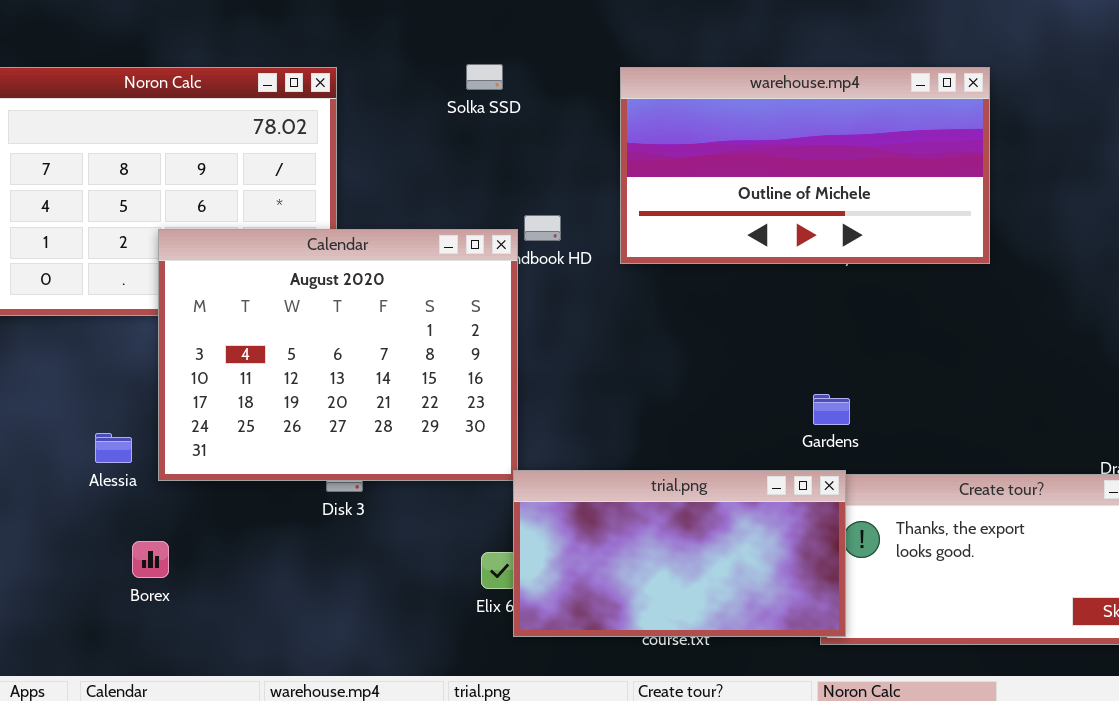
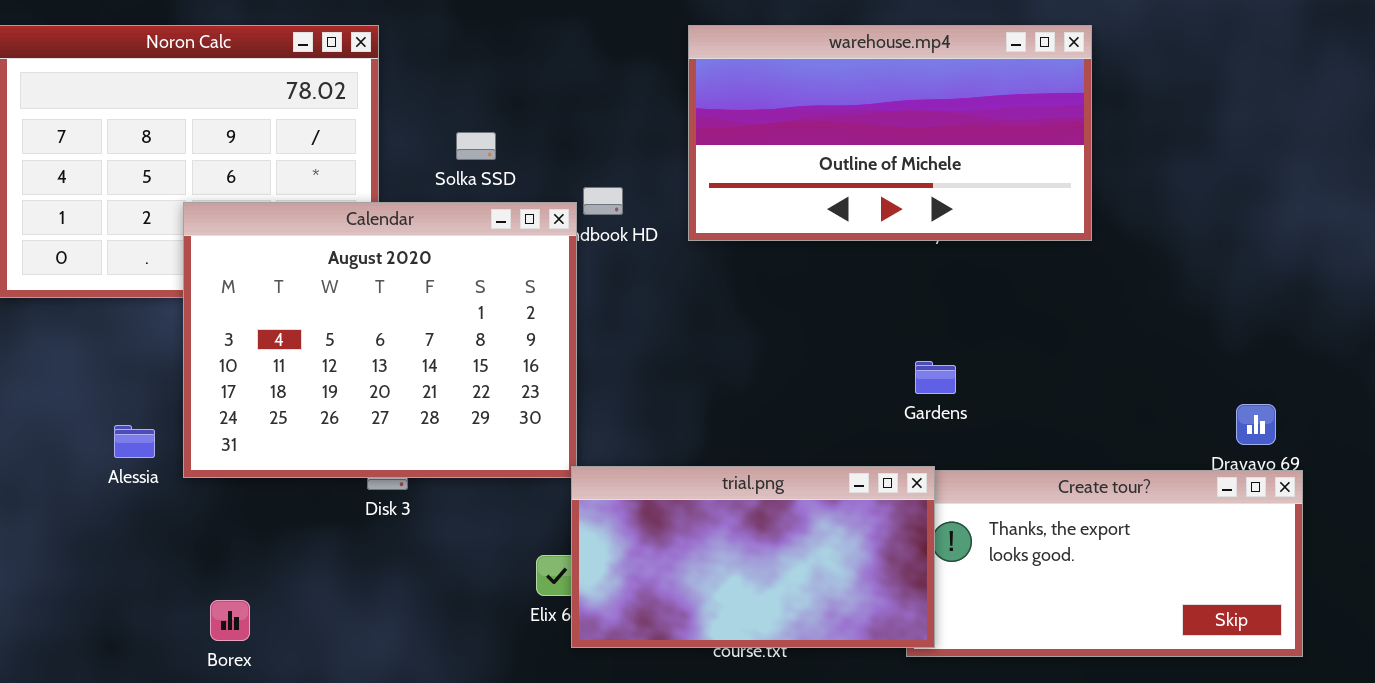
Solka SSD: [466,64,503,90] -> [456,132,496,160], moved
Gardens: [813,394,850,425] -> [915,361,956,394], moved
Borex: [132,541,169,578] -> [210,600,250,641], moved

